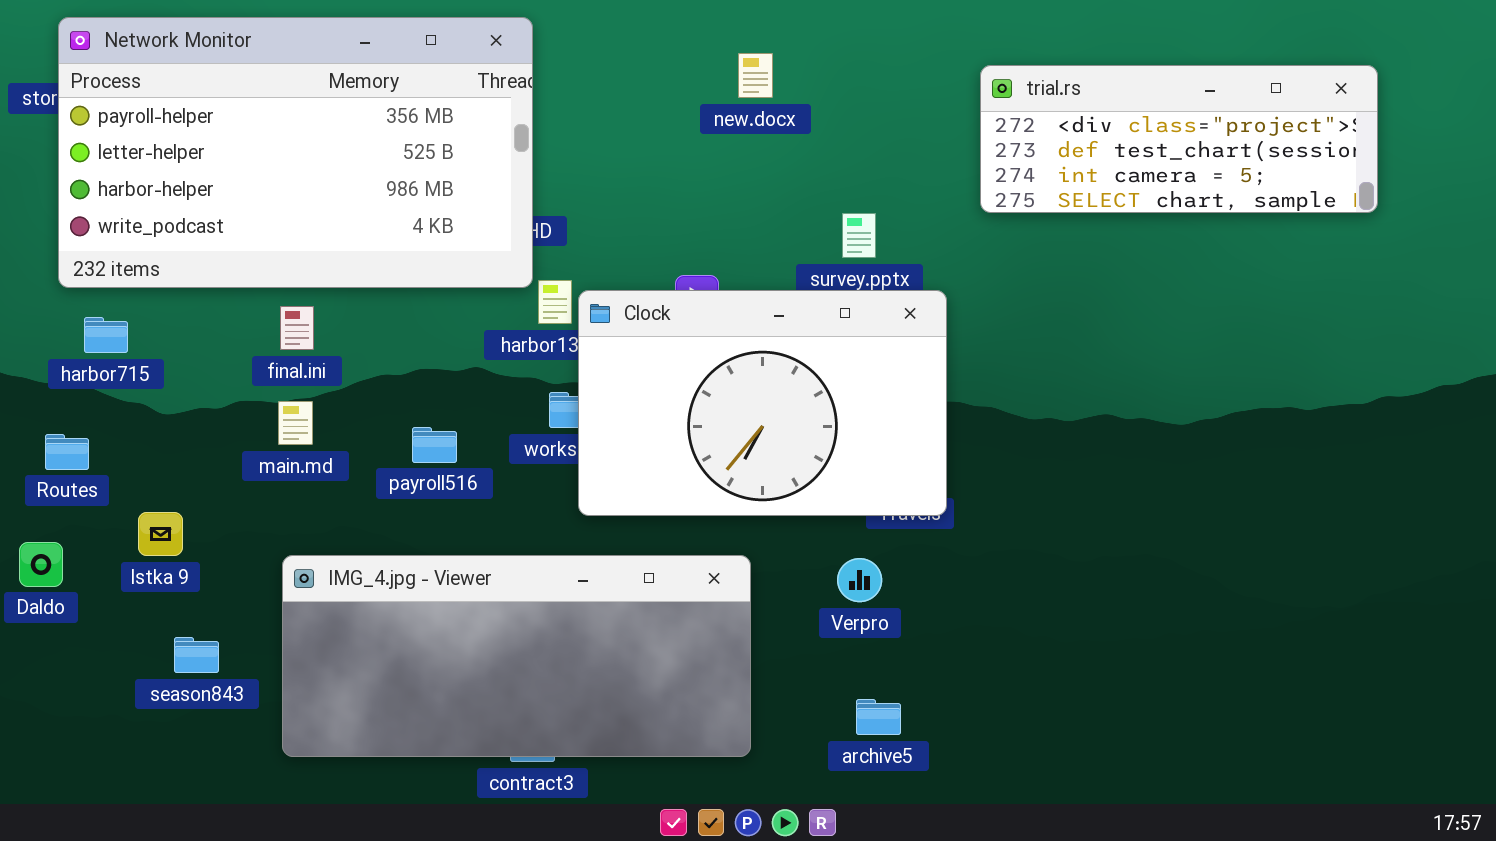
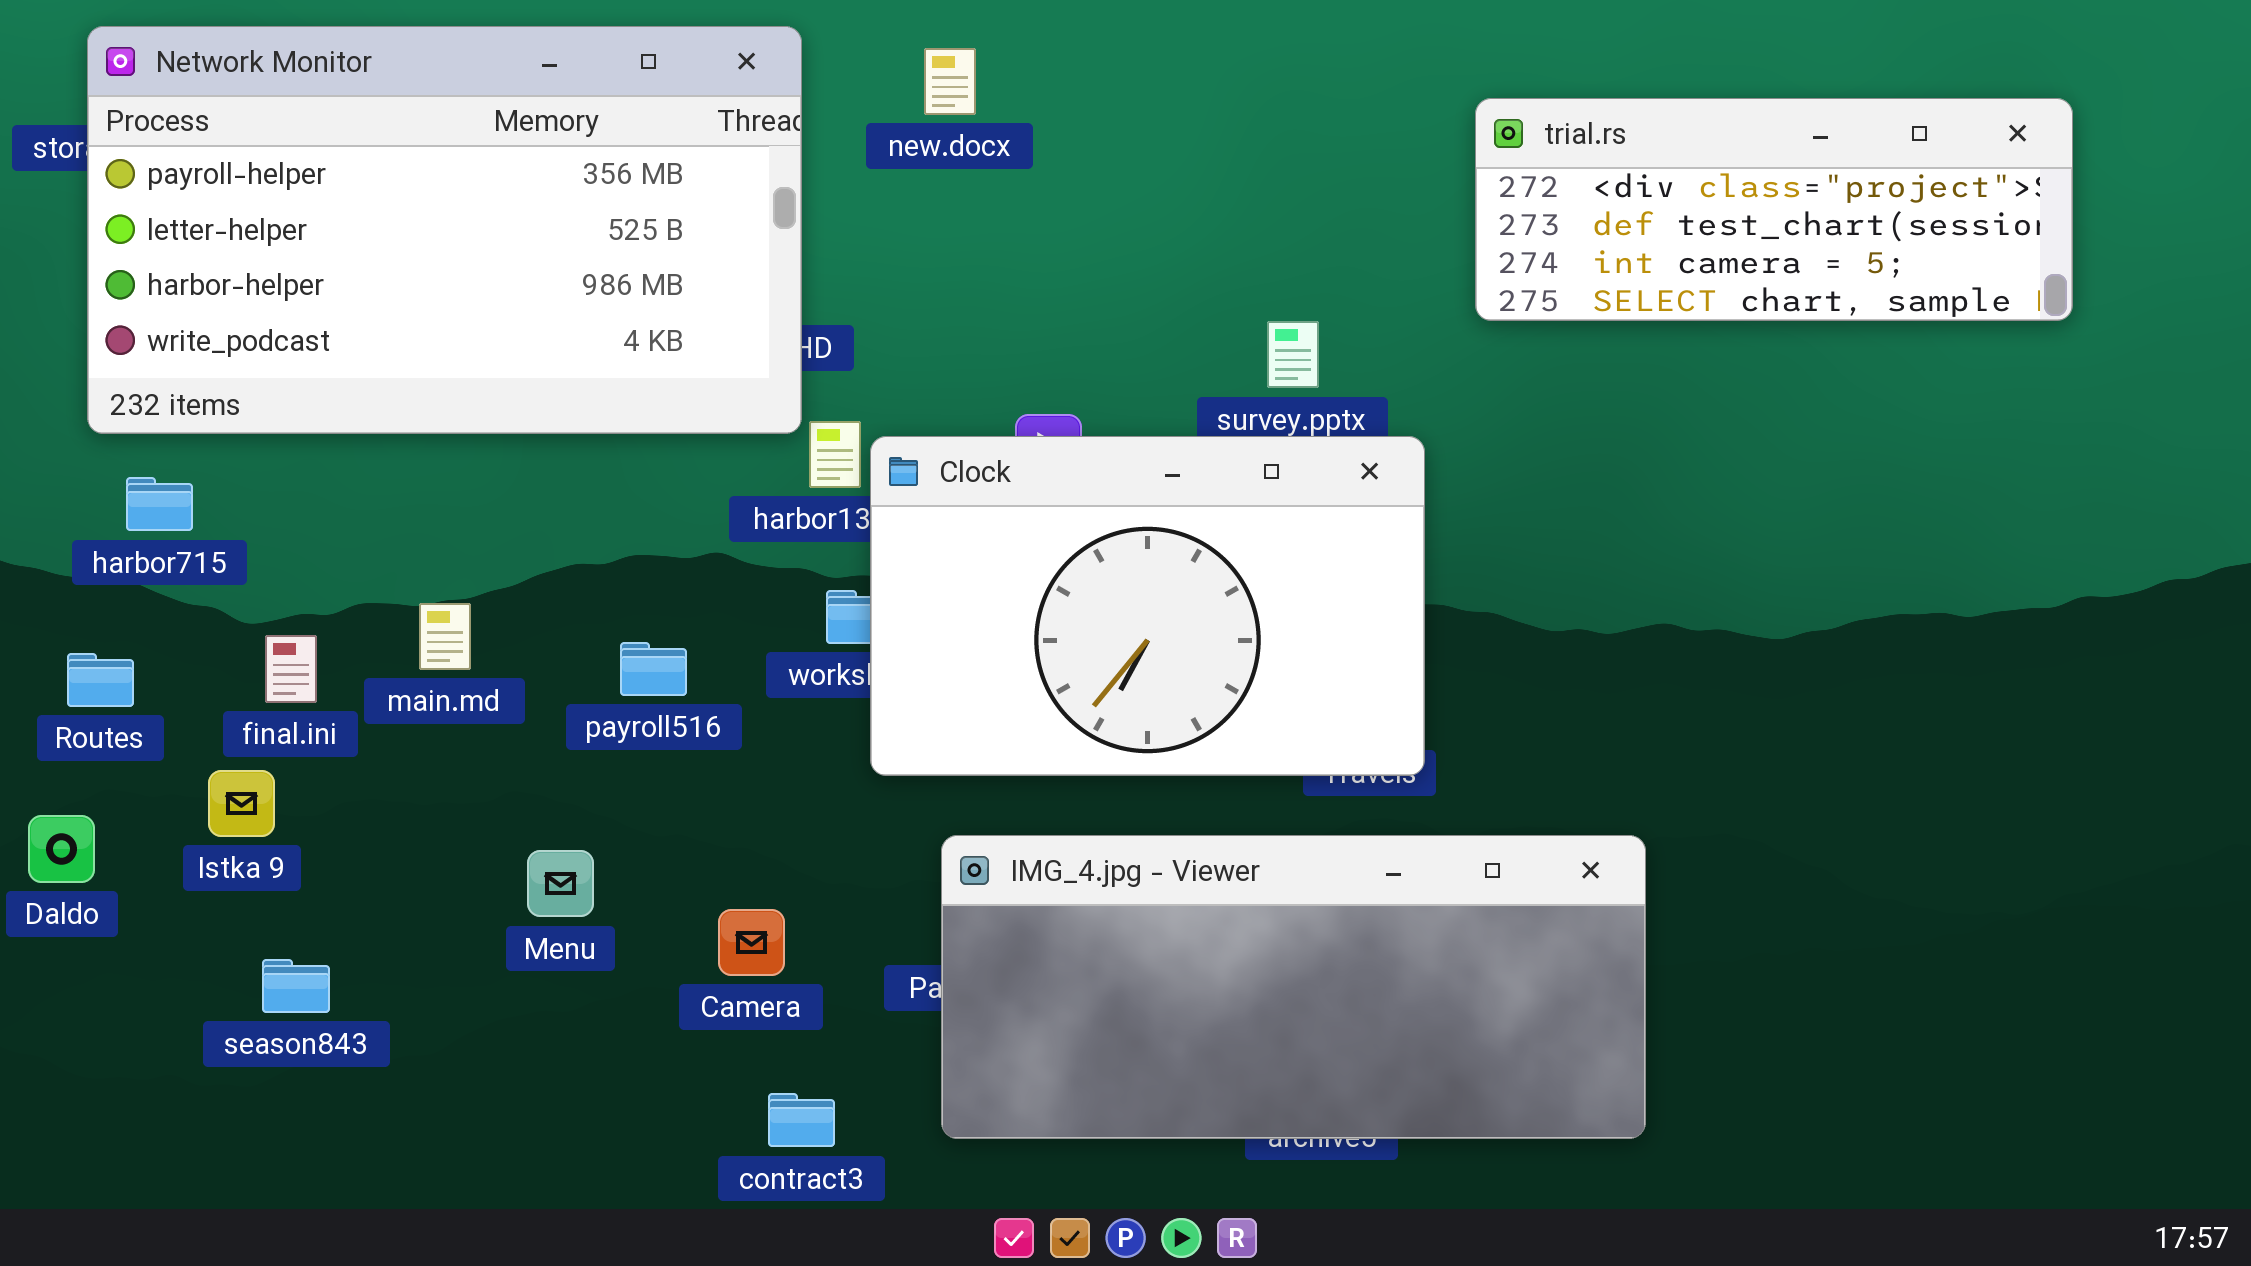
new.docx: [738,53,773,98] -> [924,48,976,115], moved
final.ini: [280,306,314,350] -> [265,635,317,703], moved
IMG_4.jpg - Viewer: [282,555,751,757] -> [941,835,1646,1139], moved

